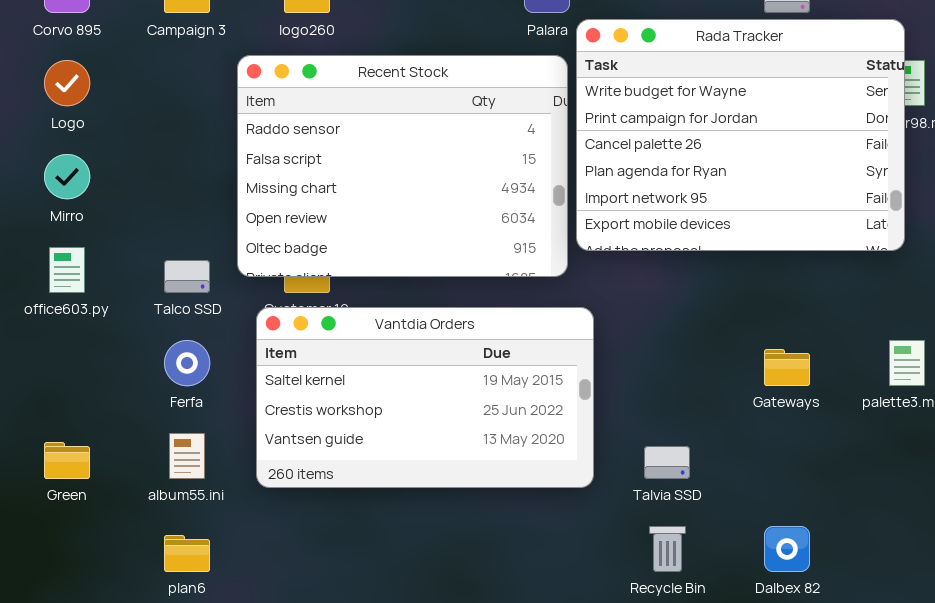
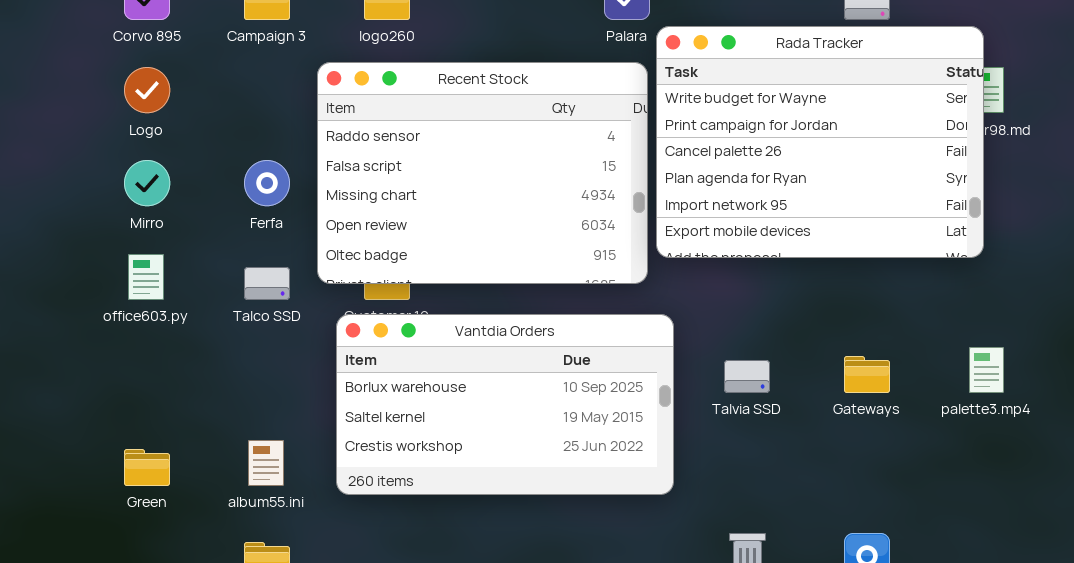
Vantdia Orders: [256,307,594,488] -> [336,314,674,495], scrolled up 1 row
Ferfa: [164,340,210,386] -> [244,160,290,206], moved
Talvia SSD: [644,446,690,479] -> [724,360,770,393], moved

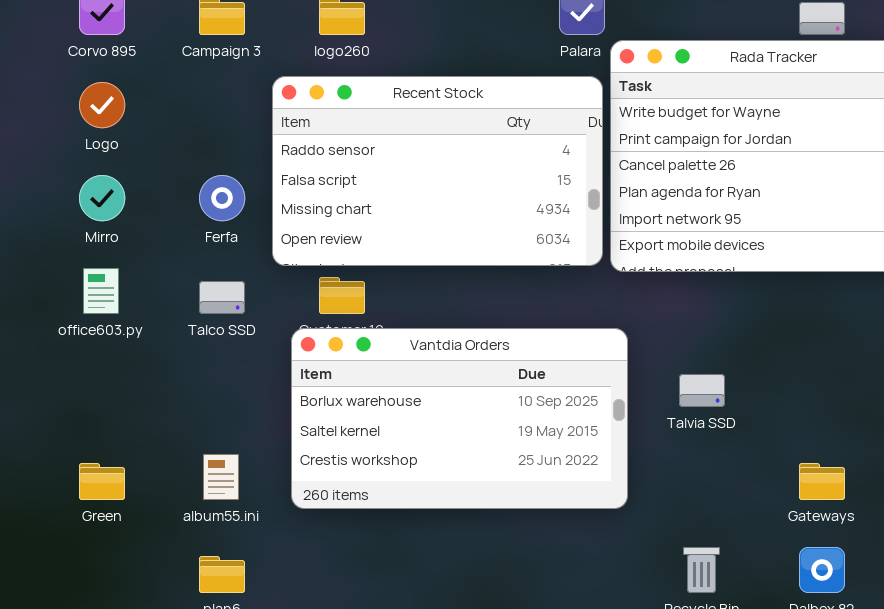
Recent Stock: [317,62,648,284] -> [272,76,603,266], resized
Gateways: [844,356,890,393] -> [799,463,845,500], moved

